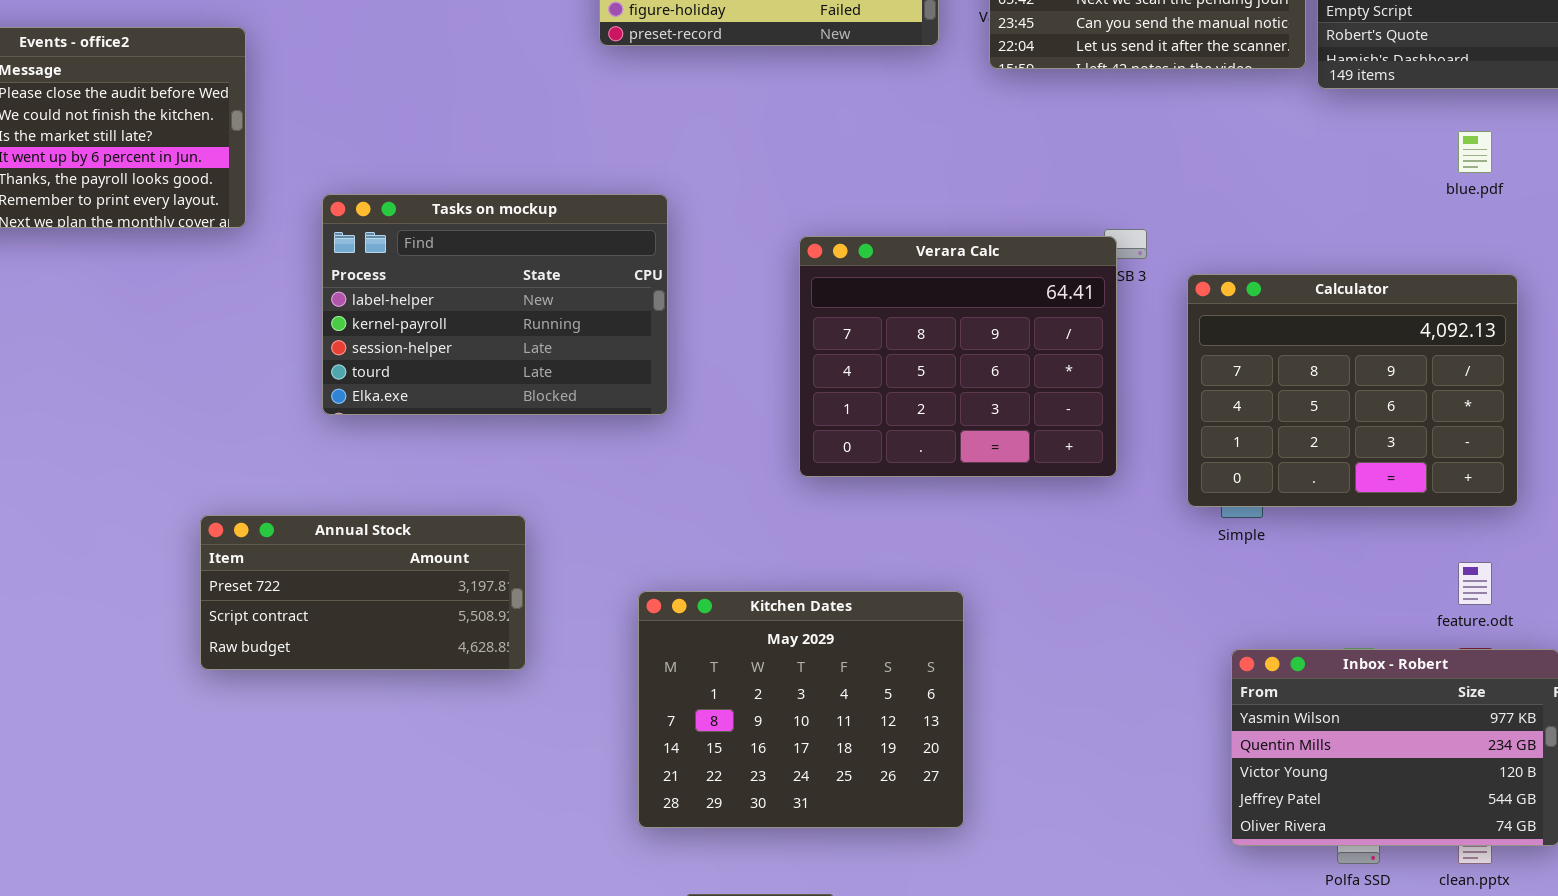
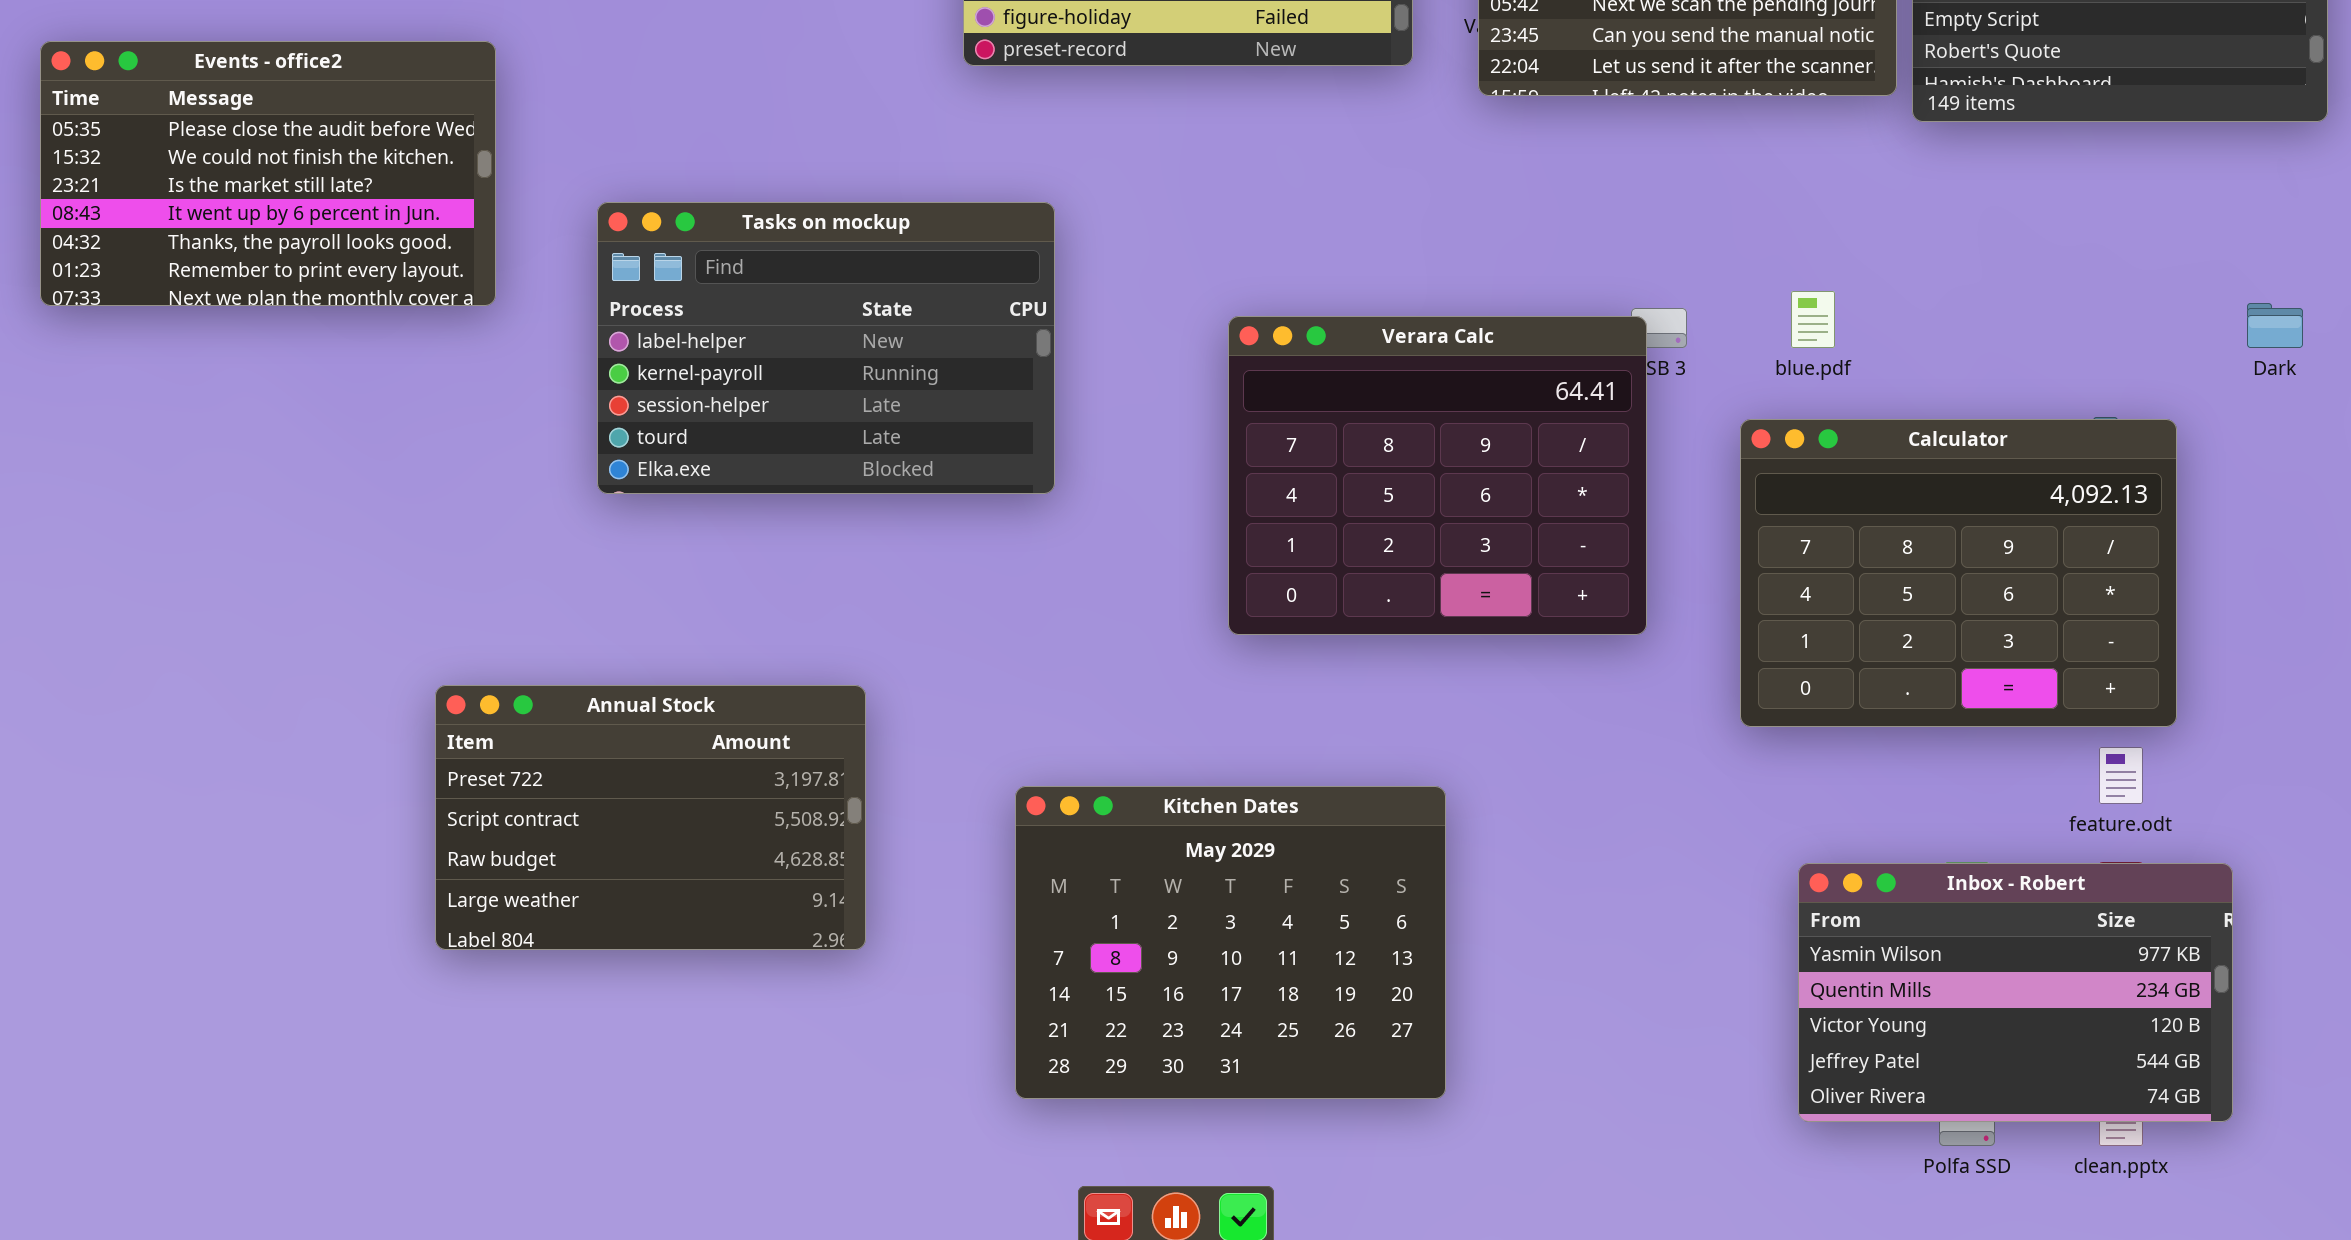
blue.pdf: [1458,131,1492,173] -> [1791,291,1835,348], moved
Tasks on mockup: [322,194,668,415] -> [597,202,1055,494], moved
Calculator: [1187,274,1518,507] -> [1740,419,2177,727], moved
Annual Stock: [200,515,526,670] -> [435,685,866,950], resized

